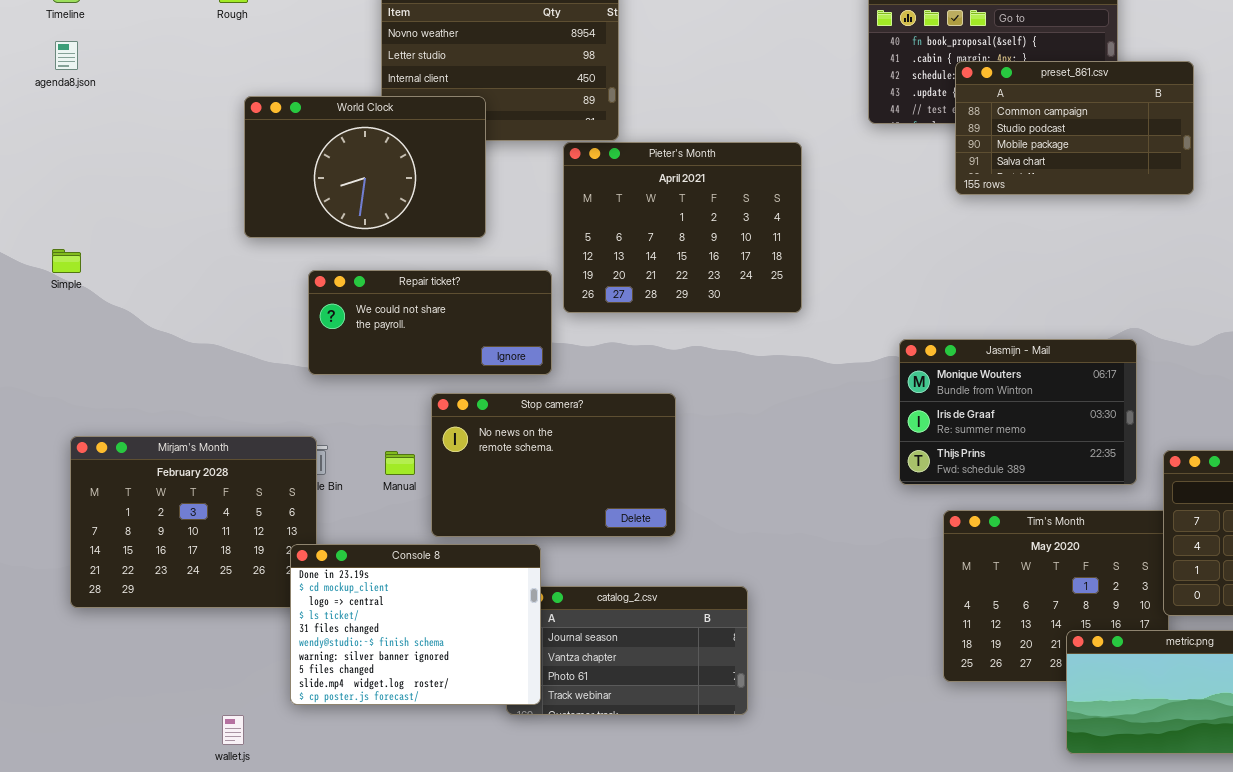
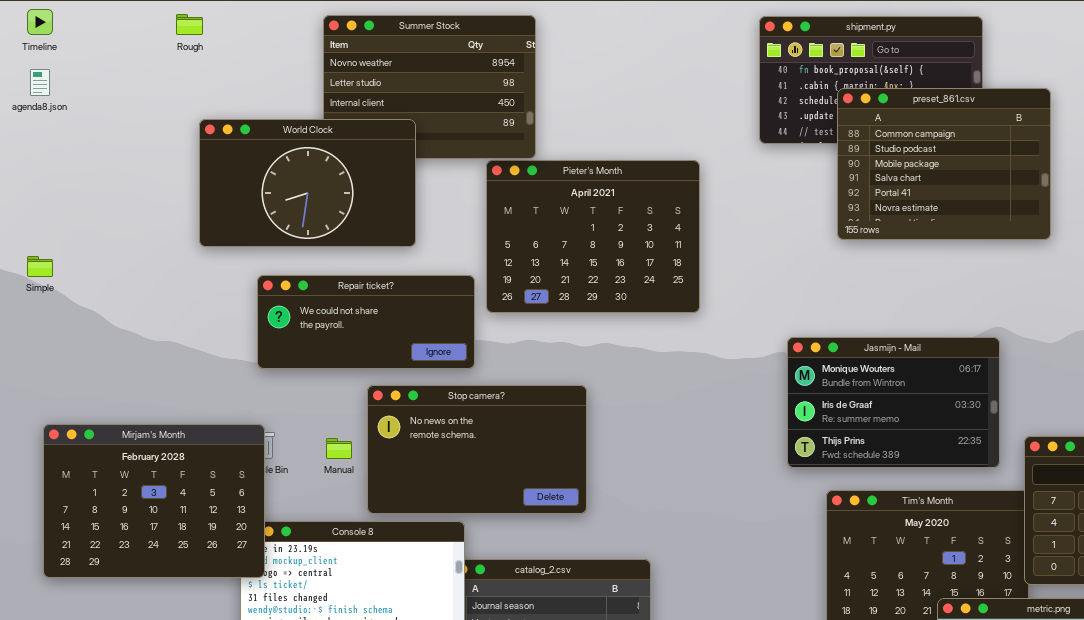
preset_861.csv: [955,61,1194,195] -> [837,88,1051,240], resized
Mirjam's Month: [70,436,317,608] -> [43,424,265,578], raised

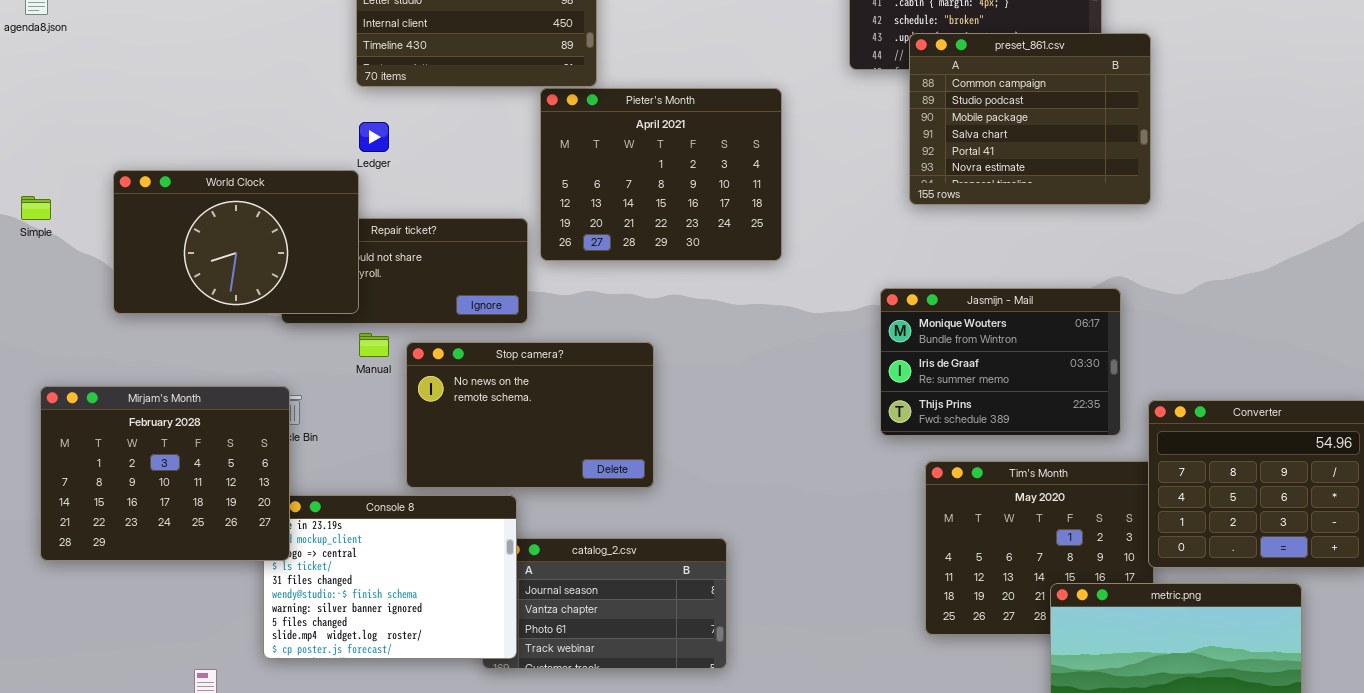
preset_861.csv: [837,88,1051,240] -> [909,33,1151,205], moved
World Clock: [199,119,416,247] -> [113,170,359,314], moved
Manual: [326,438,352,459] -> [359,333,389,357], moved

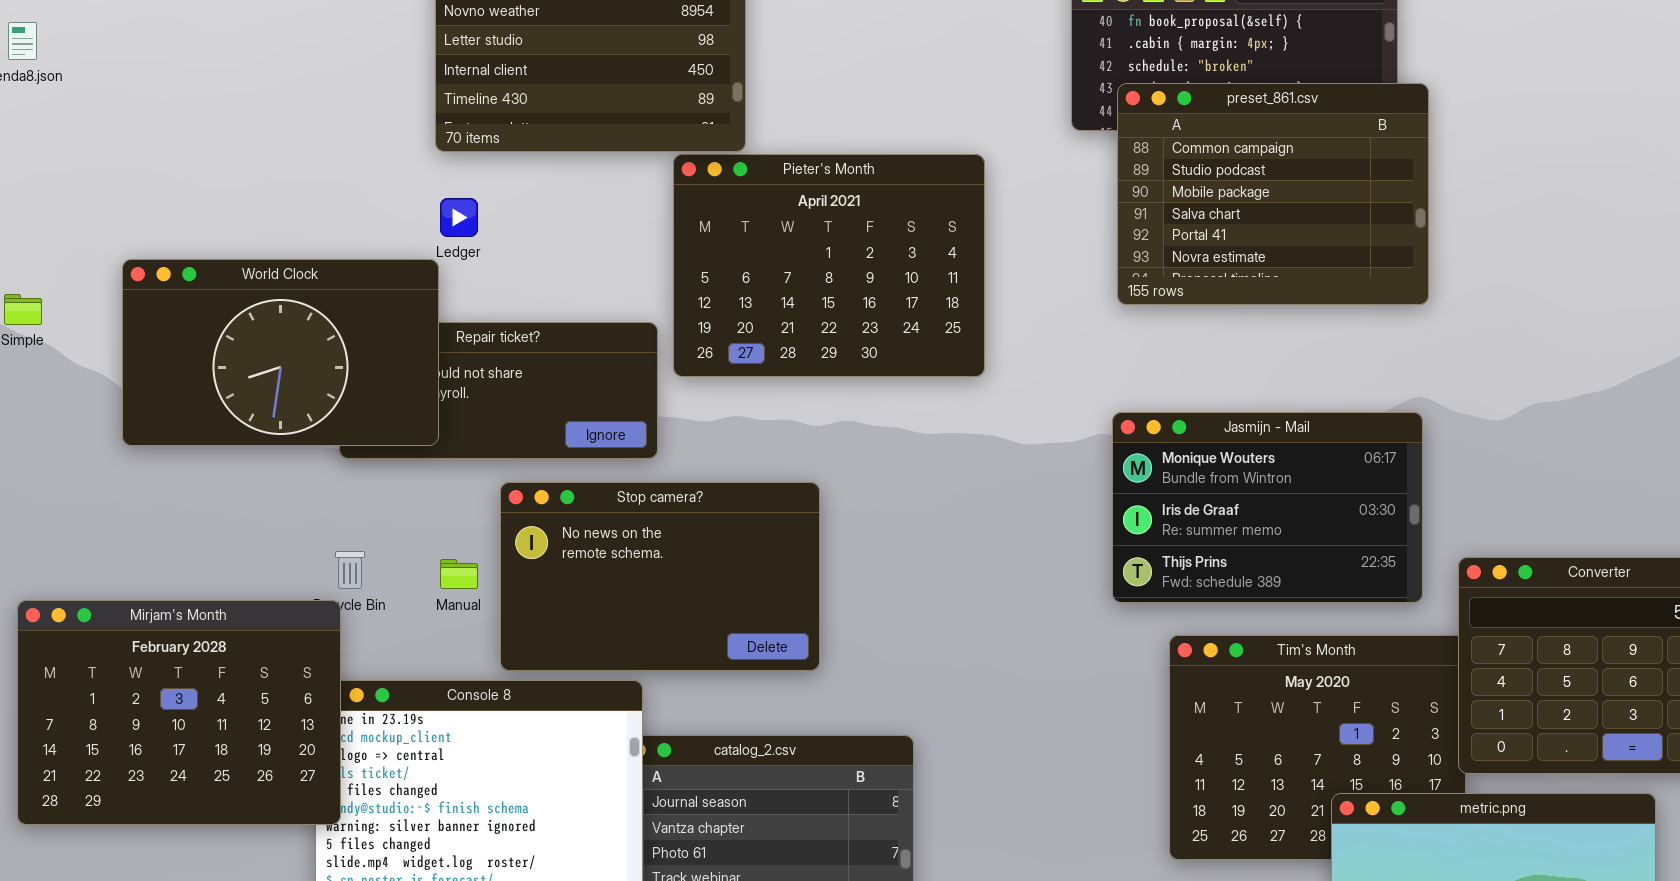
preset_861.csv: [909,33,1151,205] -> [1117,83,1429,305], moved
Manual: [359,333,389,357] -> [440,559,478,589], moved
Mirjam's Month: [40,386,290,561] -> [17,600,341,825], moved

